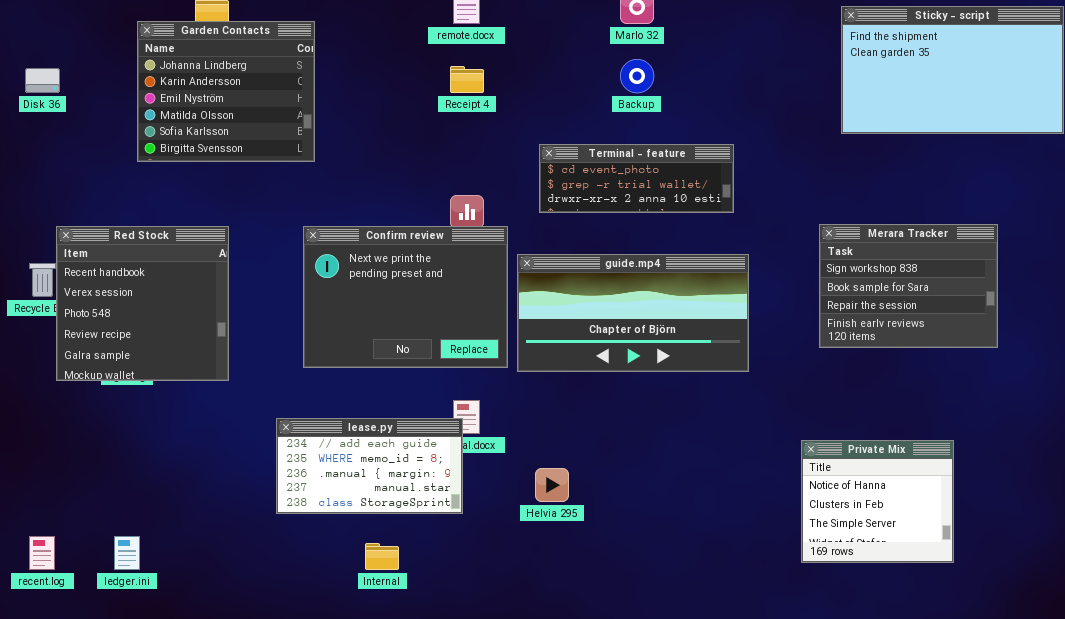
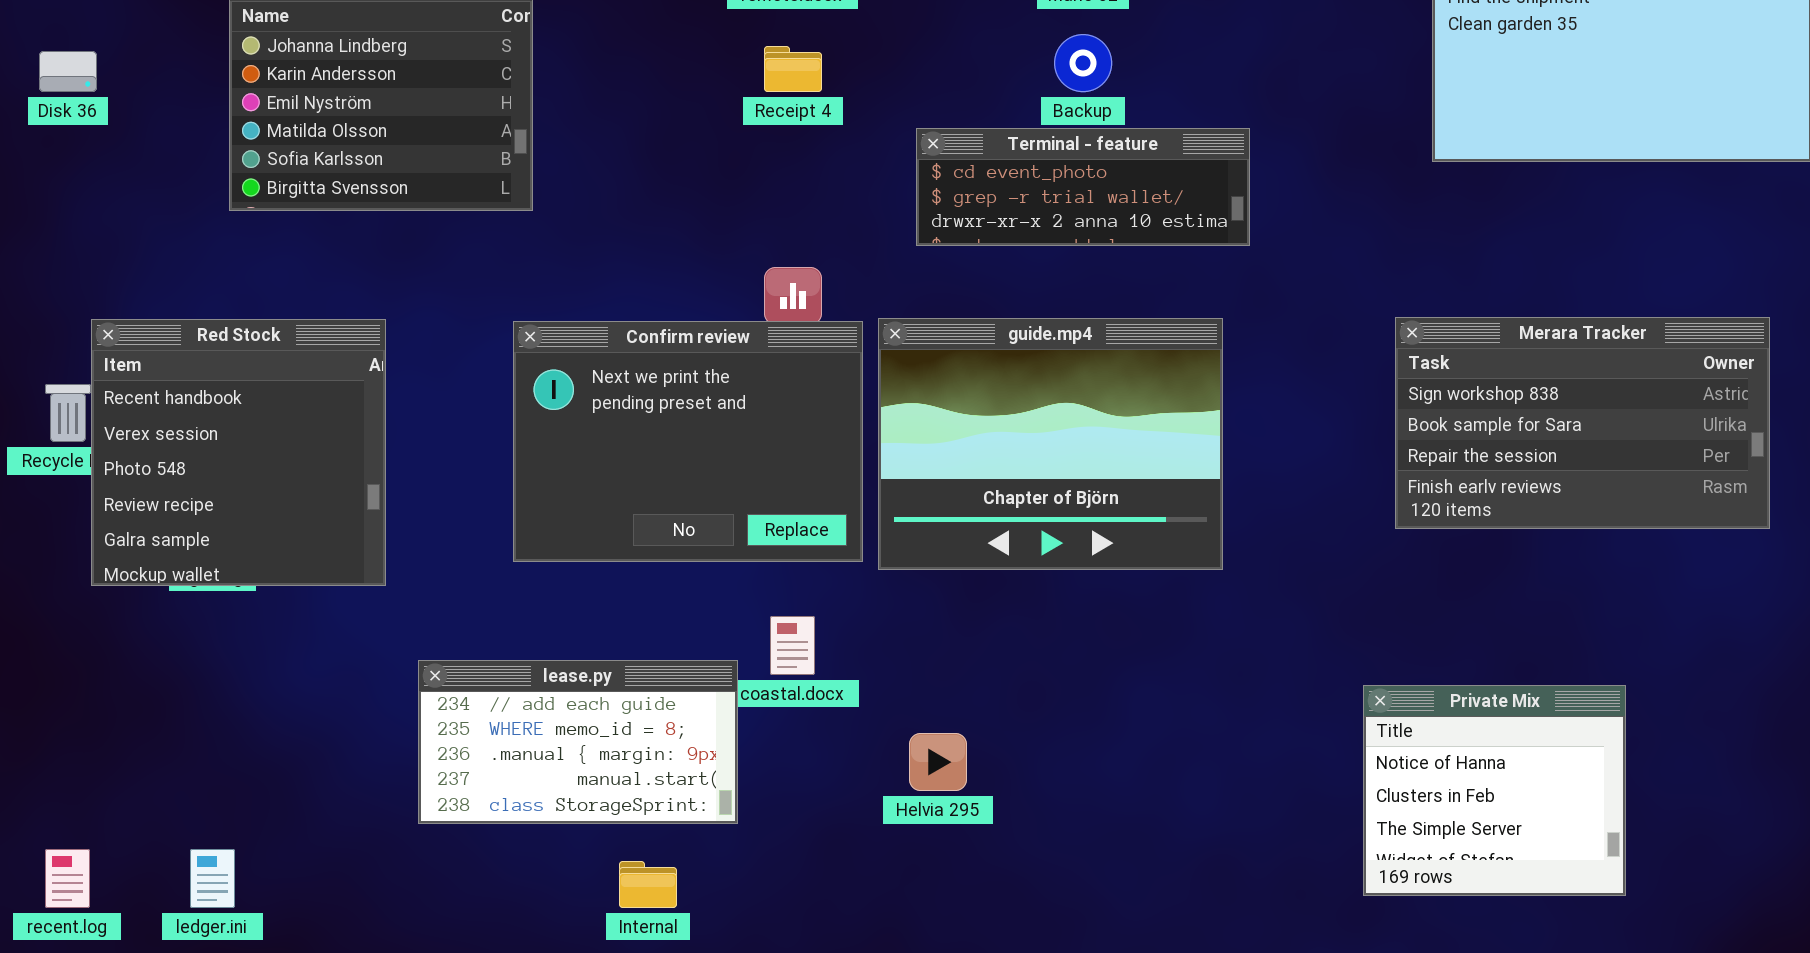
Terminal - feature: [539,144,734,213] -> [916,128,1250,246], moved
Merara Tracker: [819,224,998,348] -> [1395,317,1770,529], resized
guide.mp4: [517,254,749,372] -> [878,318,1223,570], resized
lease.py: [276,418,463,514] -> [418,660,738,824], moved

